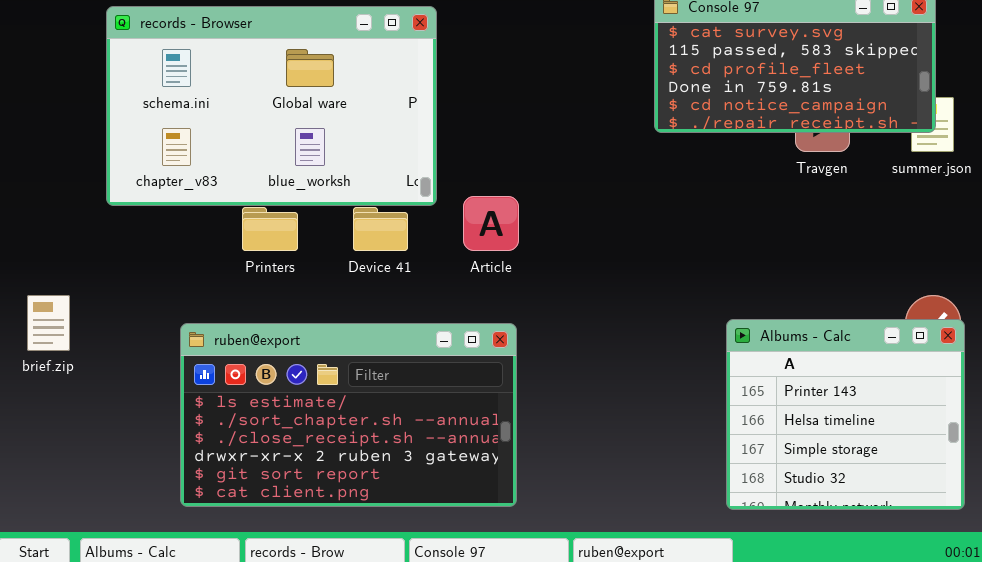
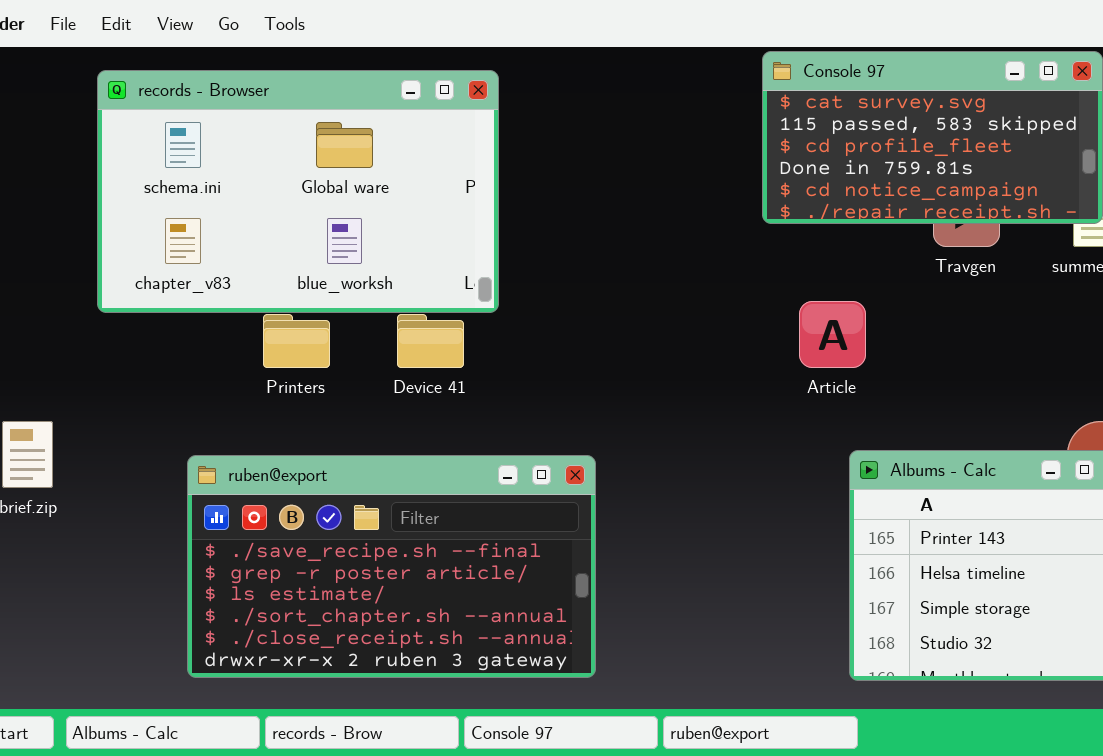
Article: [463,196,519,251] -> [799,301,866,368], moved
ruben@export: [180,323,517,507] -> [187,455,596,678], scrolled up 2 rows

